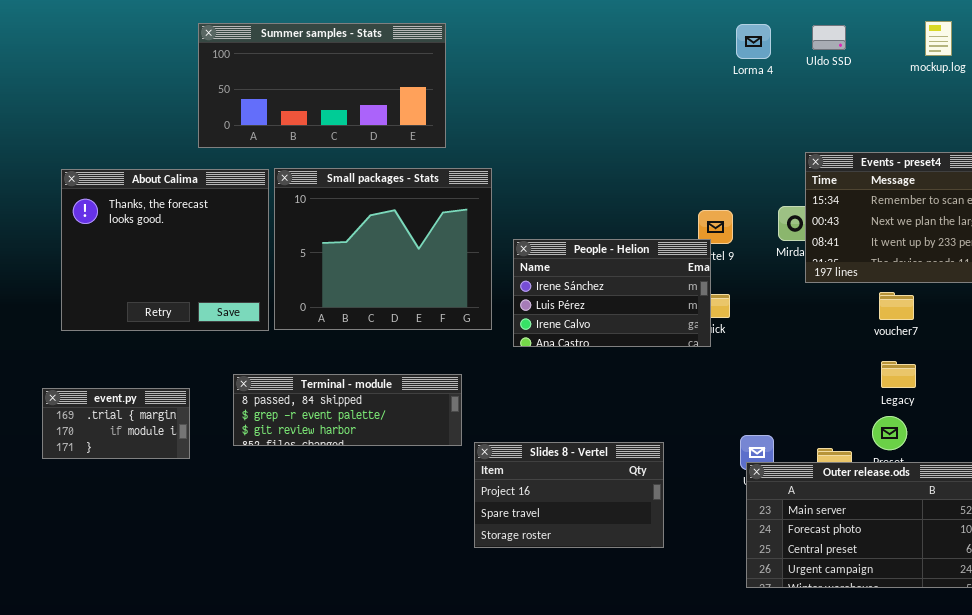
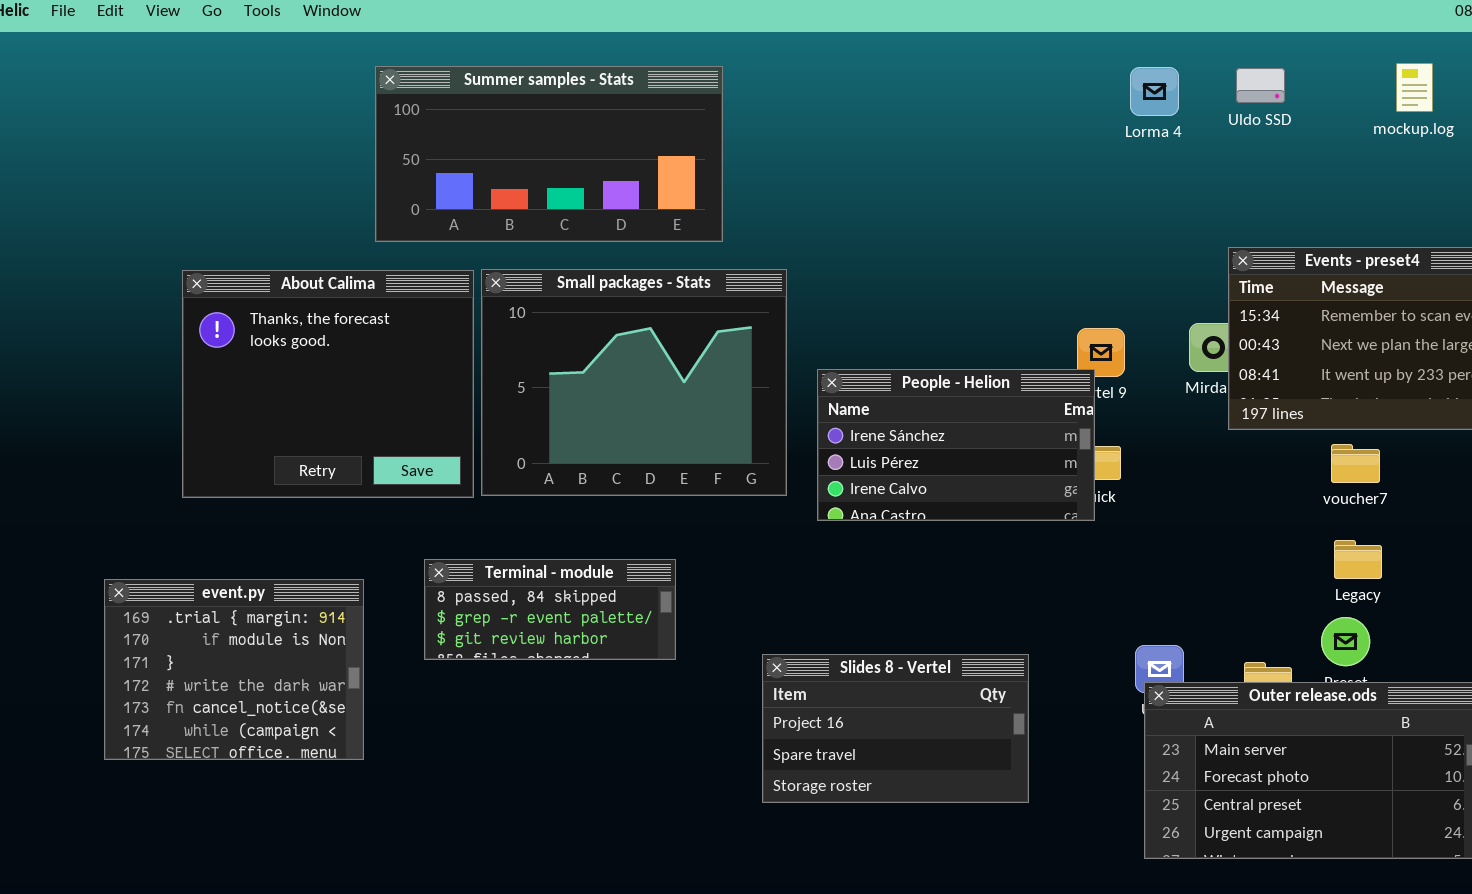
Terminal - module: [233,374,462,446] -> [424,559,676,660], resized
event.py: [42,388,190,459] -> [104,579,364,760], resized

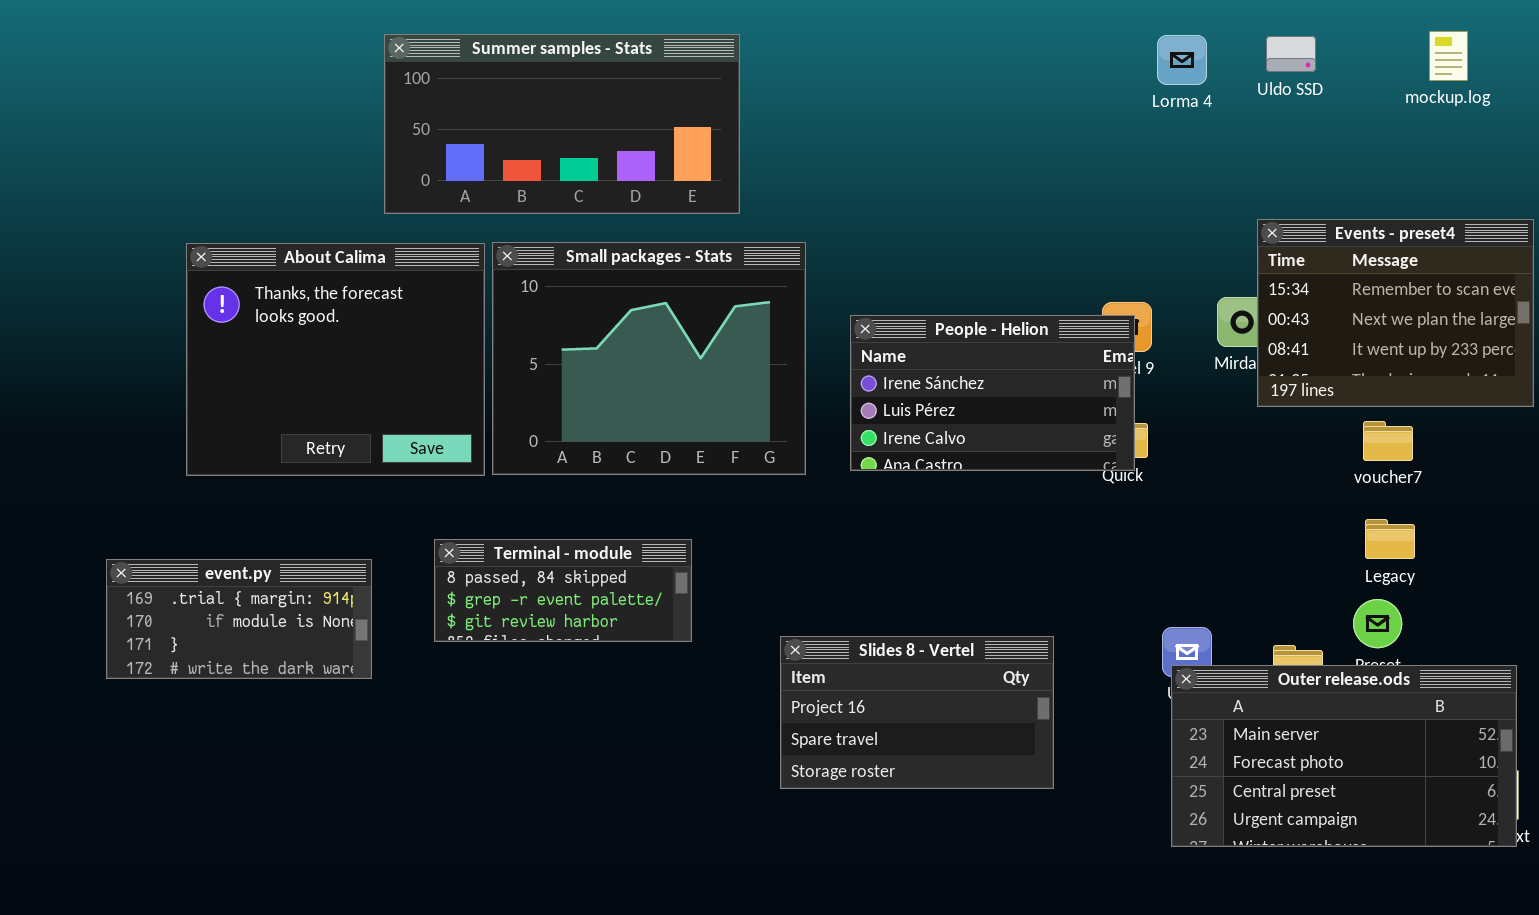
People - Helion: [817,369,1095,521] -> [850,315,1135,471], moved
event.py: [104,579,364,760] -> [106,559,372,679], resized

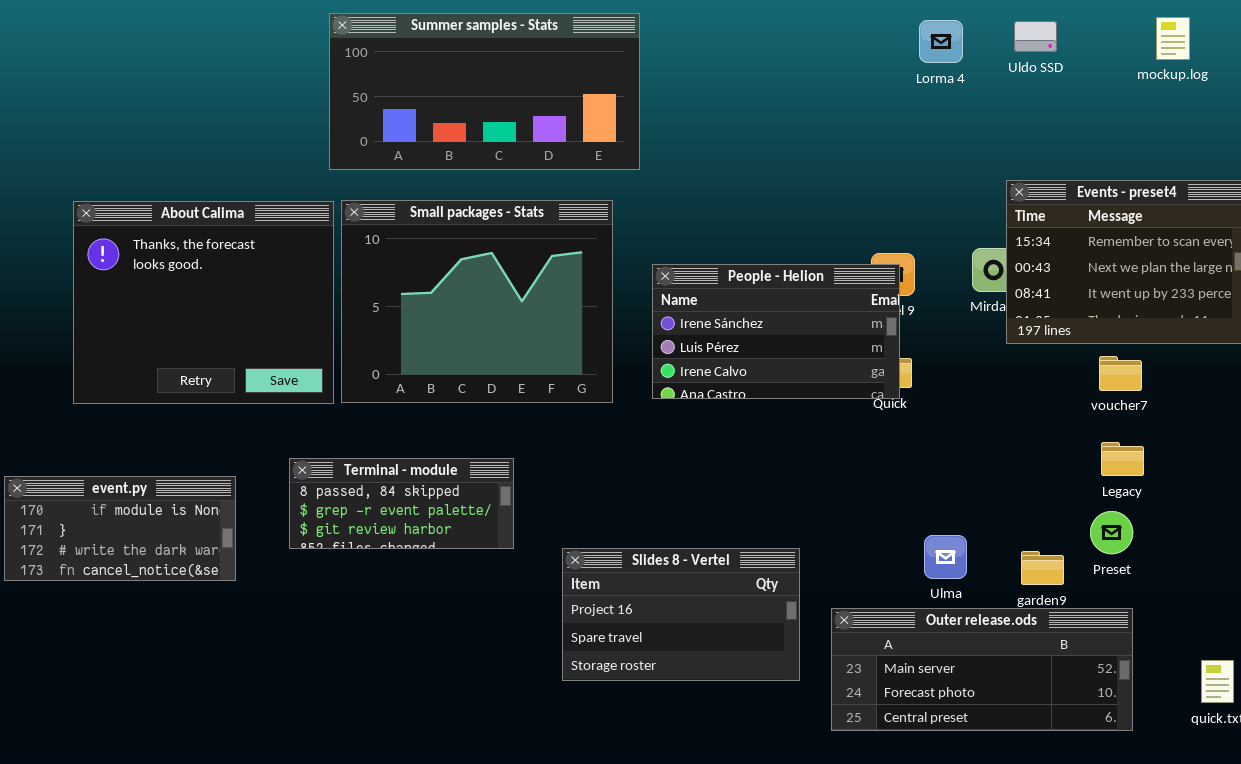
Summer samples - Stats: [384,34,740,214] -> [329,13,640,170], moved
event.py: [106,559,372,679] -> [4,476,236,581], scrolled down 1 row
Slides 8 - Vertel: [780,636,1054,789] -> [562,548,800,681], moved
Outer release.ods: [1171,665,1517,847] -> [831,608,1133,731], moved, resized

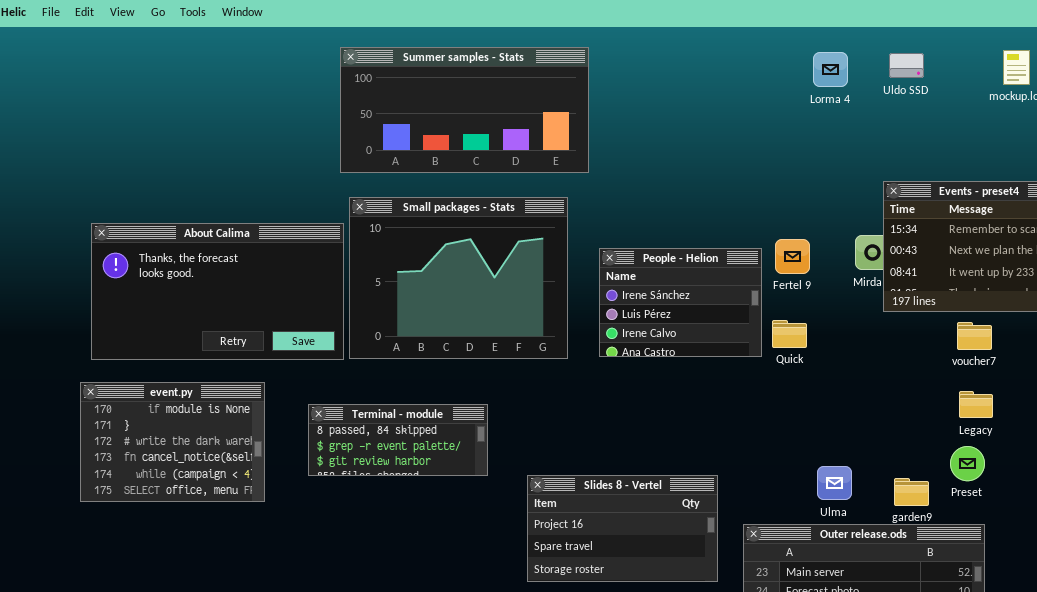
About Calima: [73,201,334,404] -> [91,223,344,360], resized
People - Helion: [652,264,900,399] -> [599,248,762,357], resized
event.py: [4,476,236,581] -> [80,382,265,502], resized

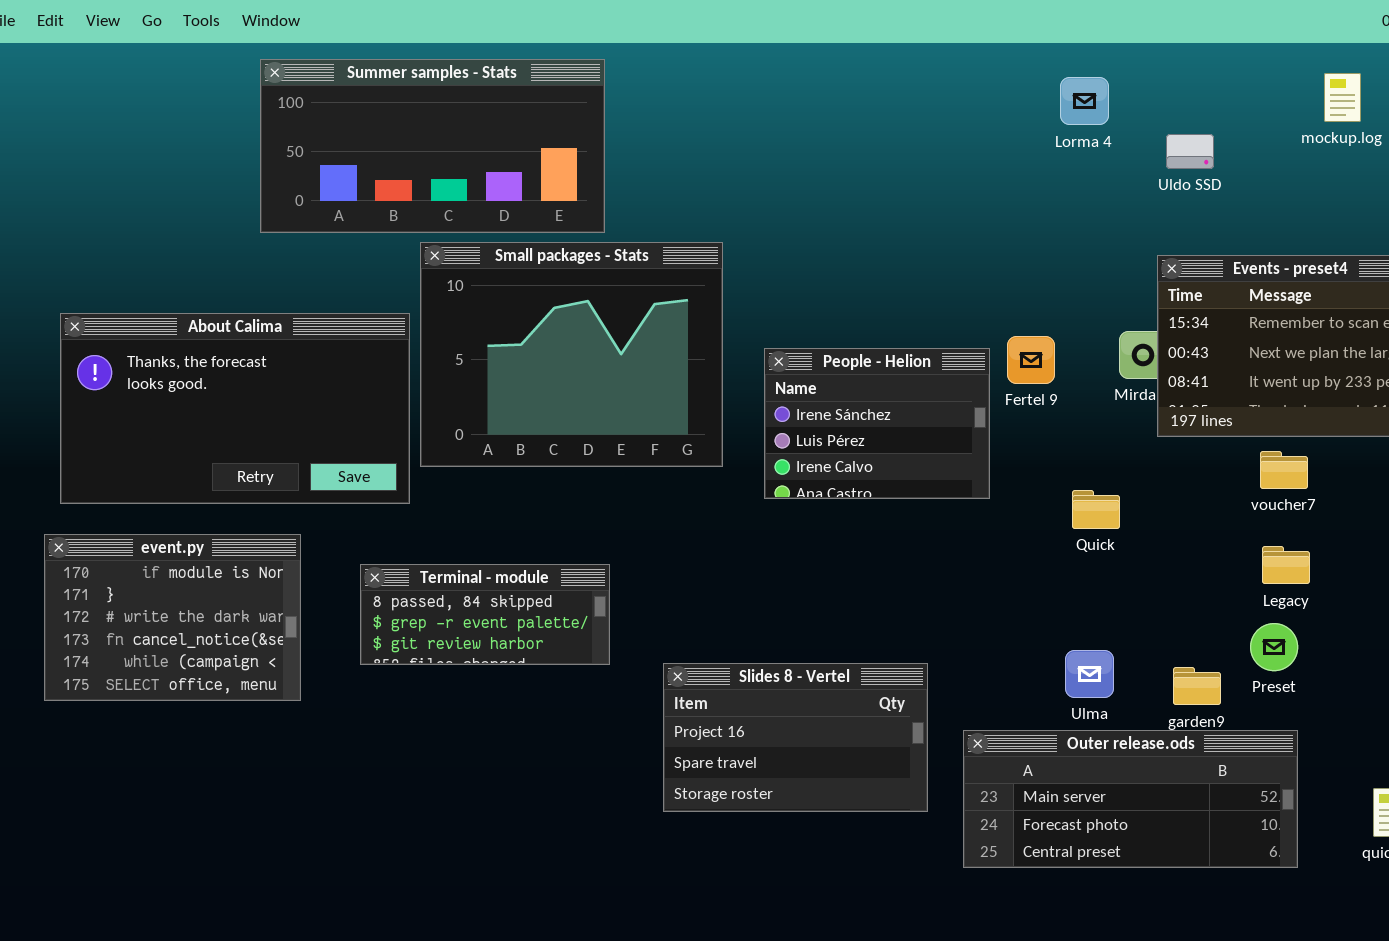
Summer samples - Stats: [340,47,589,173] -> [260,59,605,233], moved
Uldo SSD: [889,53,924,78] -> [1166,134,1214,169], moved
Small packages - Stats: [349,197,568,359] -> [420,242,723,467], moved
Quick: [772,320,807,348] -> [1072,490,1120,529], moved

